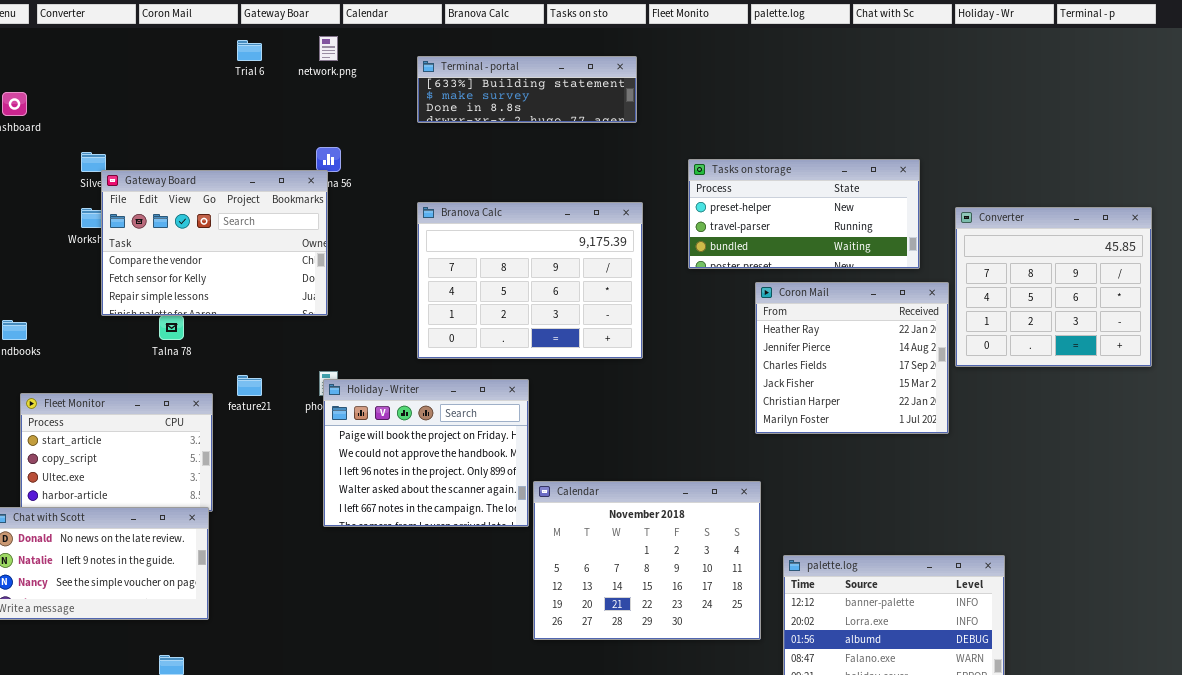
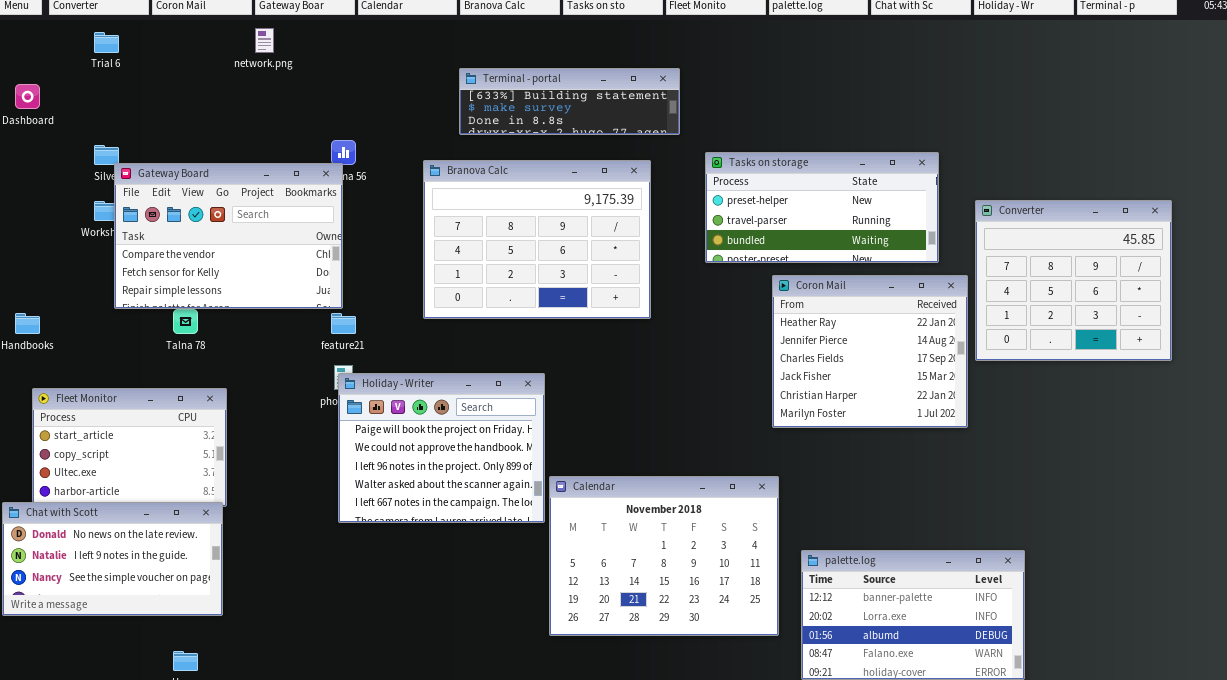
network.png: [319,36,338,61] -> [255,28,274,53], moved
Trial 6: [237,40,262,61] -> [94,32,119,53], moved
Terminal - portal: [417,56,637,123] -> [459,68,680,135], moved
Branova Calc: [417,202,643,359] -> [423,160,651,319], moved
feature21: [237,375,262,396] -> [331,313,356,334], moved

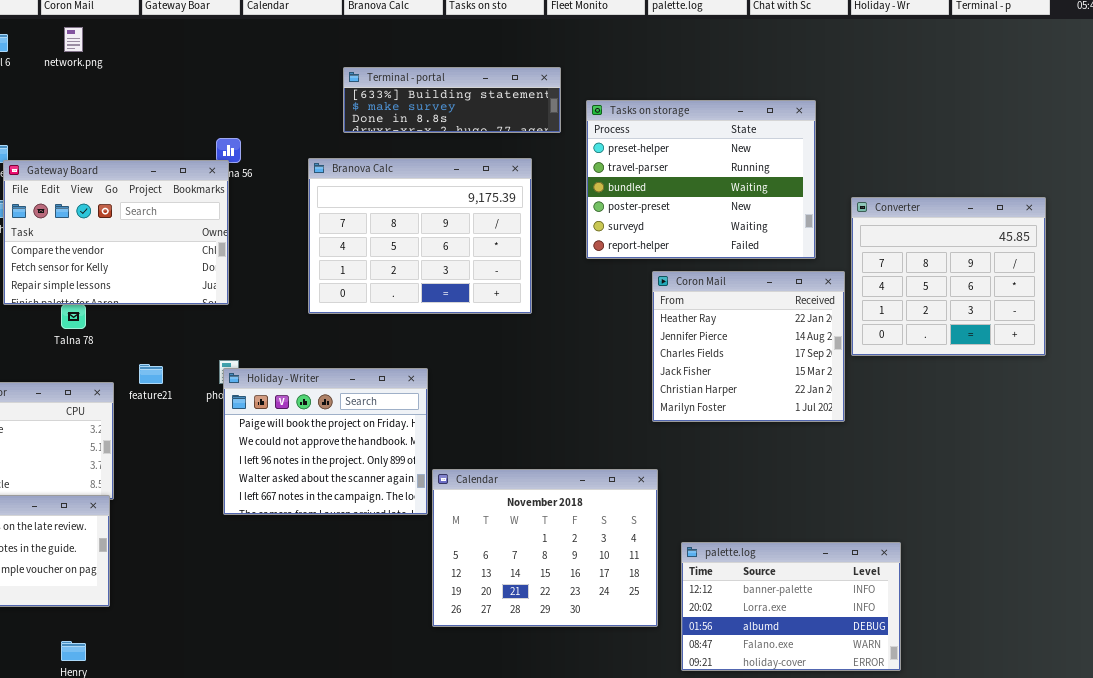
network.png: [255,28,274,53] -> [64,27,83,52], moved
Tasks on storage: [705,152,939,263] -> [586,100,816,259], resized
feature21: [331,313,356,334] -> [139,364,163,384], moved

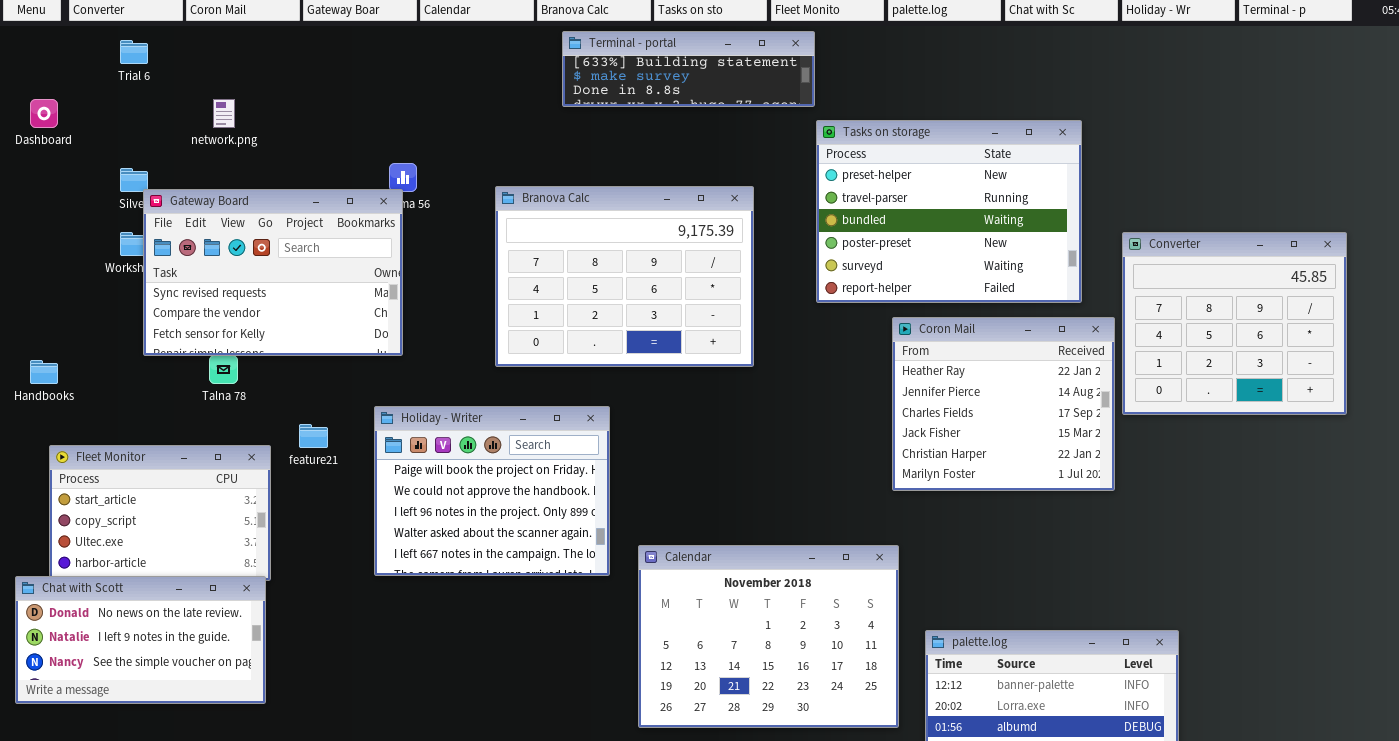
network.png: [64,27,83,52] -> [213,99,235,128], moved
Terminal - portal: [343,67,561,133] -> [562,31,815,107], moved
Gateway Board: [3,160,229,305] -> [143,189,403,356], scrolled up 1 row
Holiday - Writer: [223,368,428,515] -> [374,406,610,576], moved

